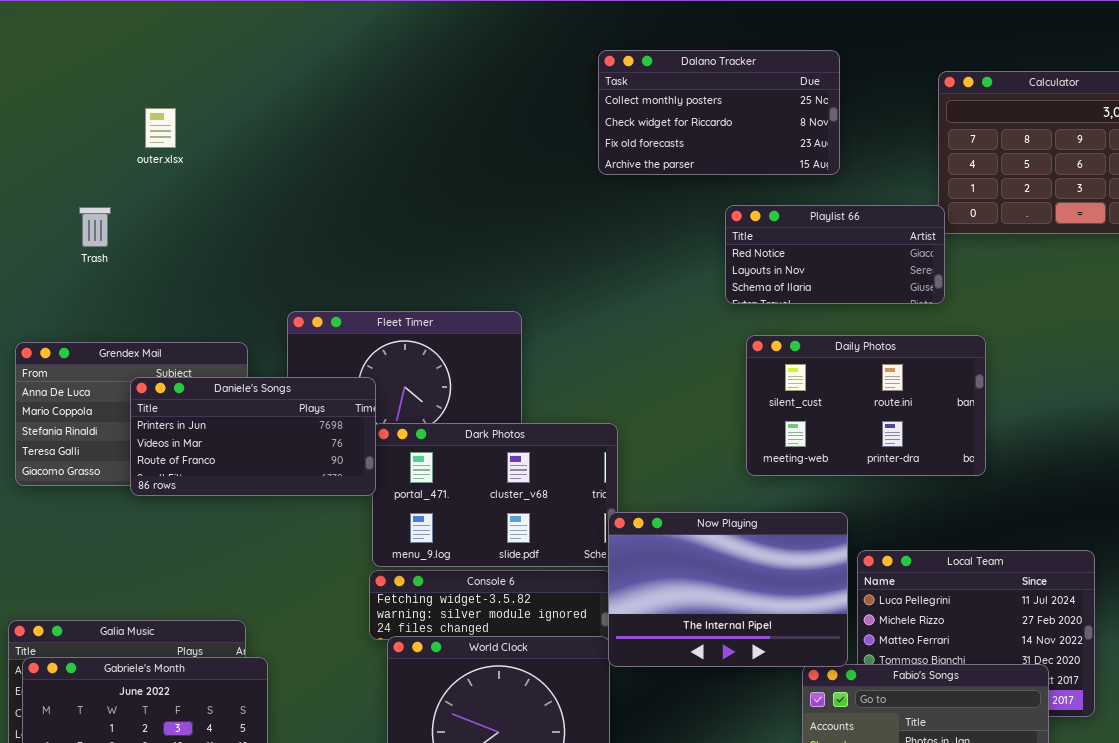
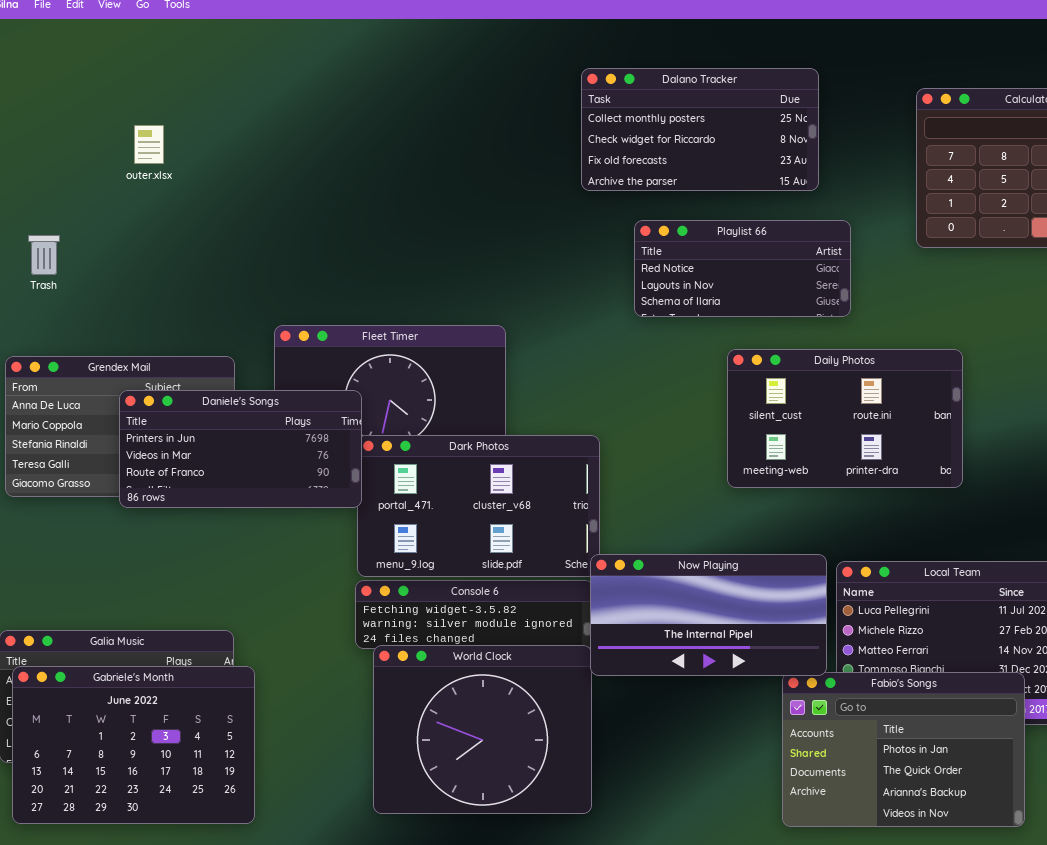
Playlist 66: [725,205,945,304] -> [634,220,851,317], moved
Trash: [79,207,111,247] -> [28,235,60,275], moved
Now Playing: [608,512,848,667] -> [590,554,827,676], resized

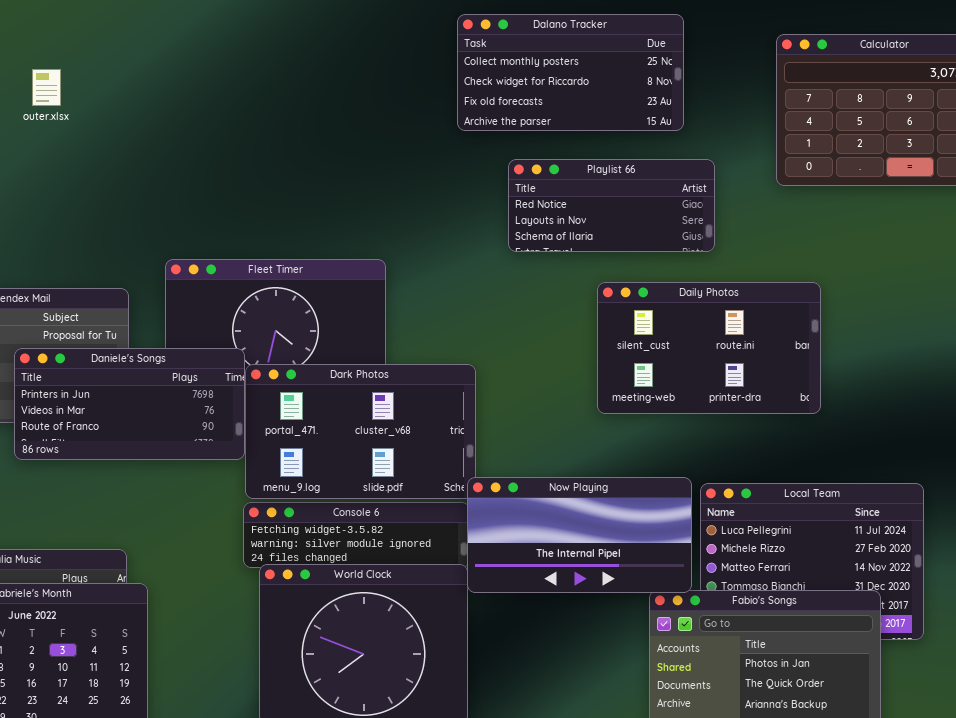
Daniele's Songs: [119,390,362,508] -> [14,348,245,460], moved

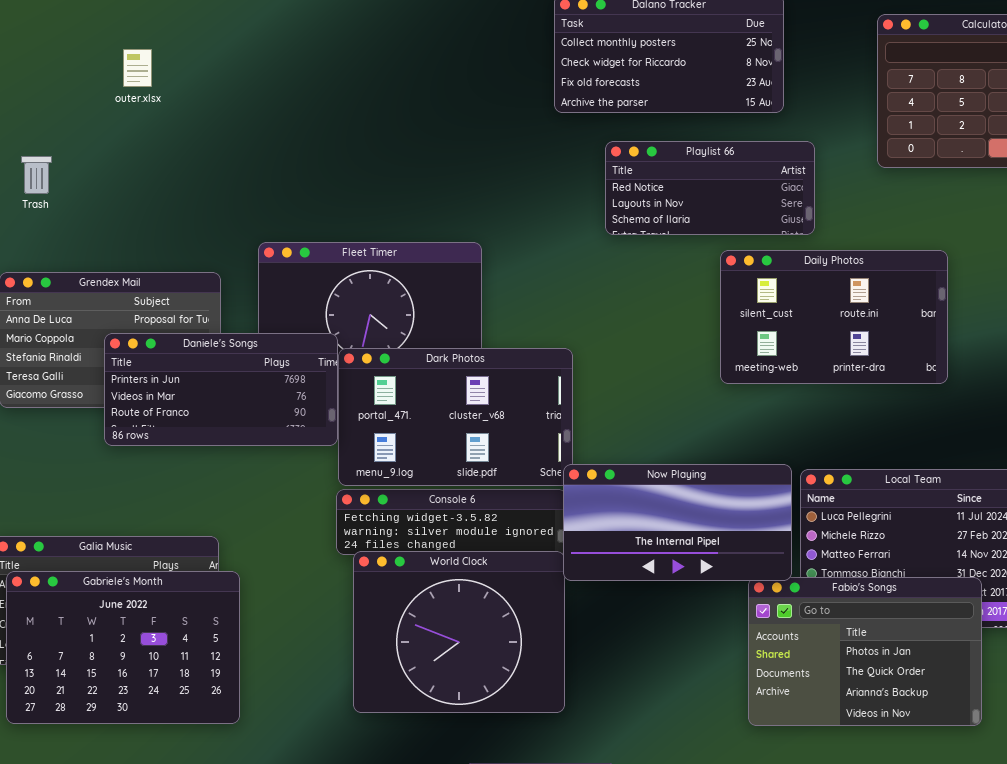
Daily Photos: [597,282,821,414] -> [720,250,948,384], moved

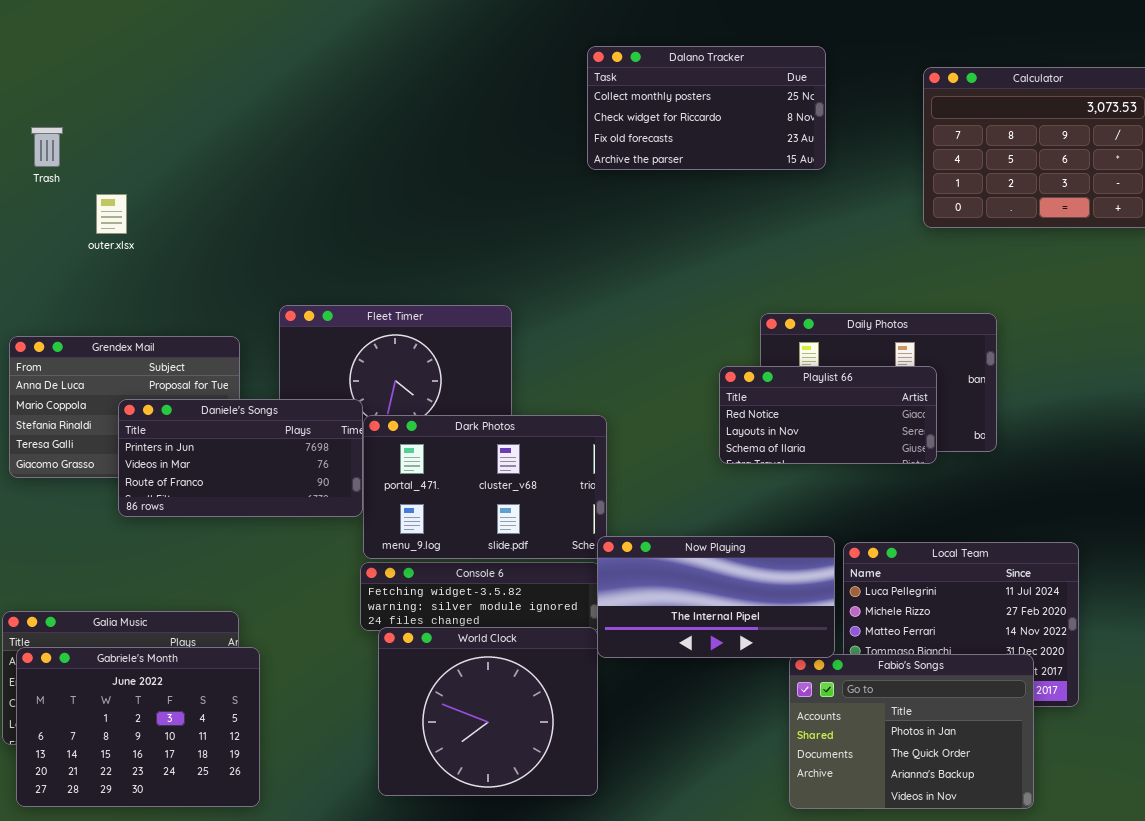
outer.xlsx: [123,49,152,87] -> [96,194,127,234], moved
Playlist 66: [605,141,815,235] -> [719,366,937,464], moved
Trash: [21,156,52,194] -> [31,127,63,167], moved

